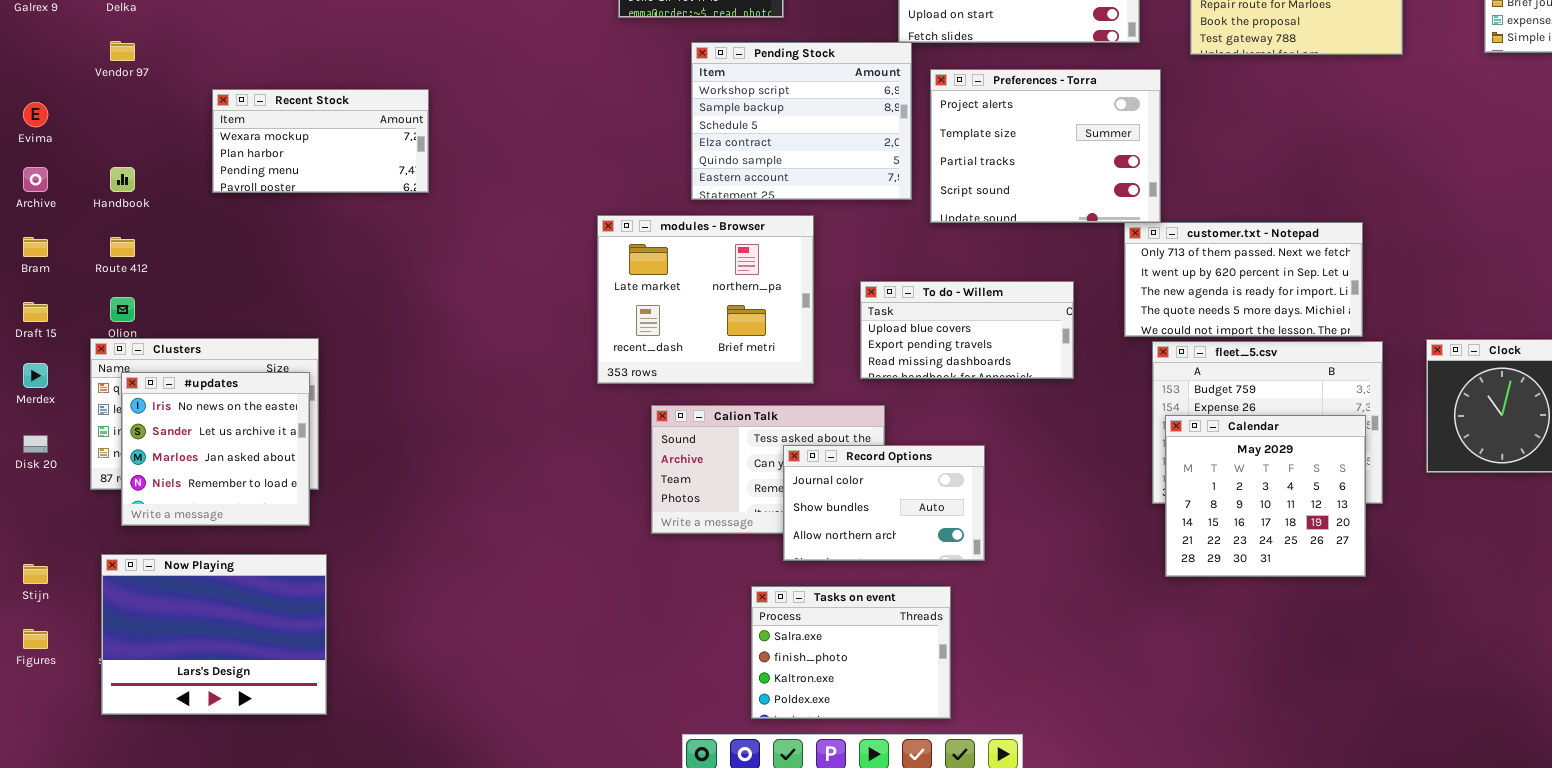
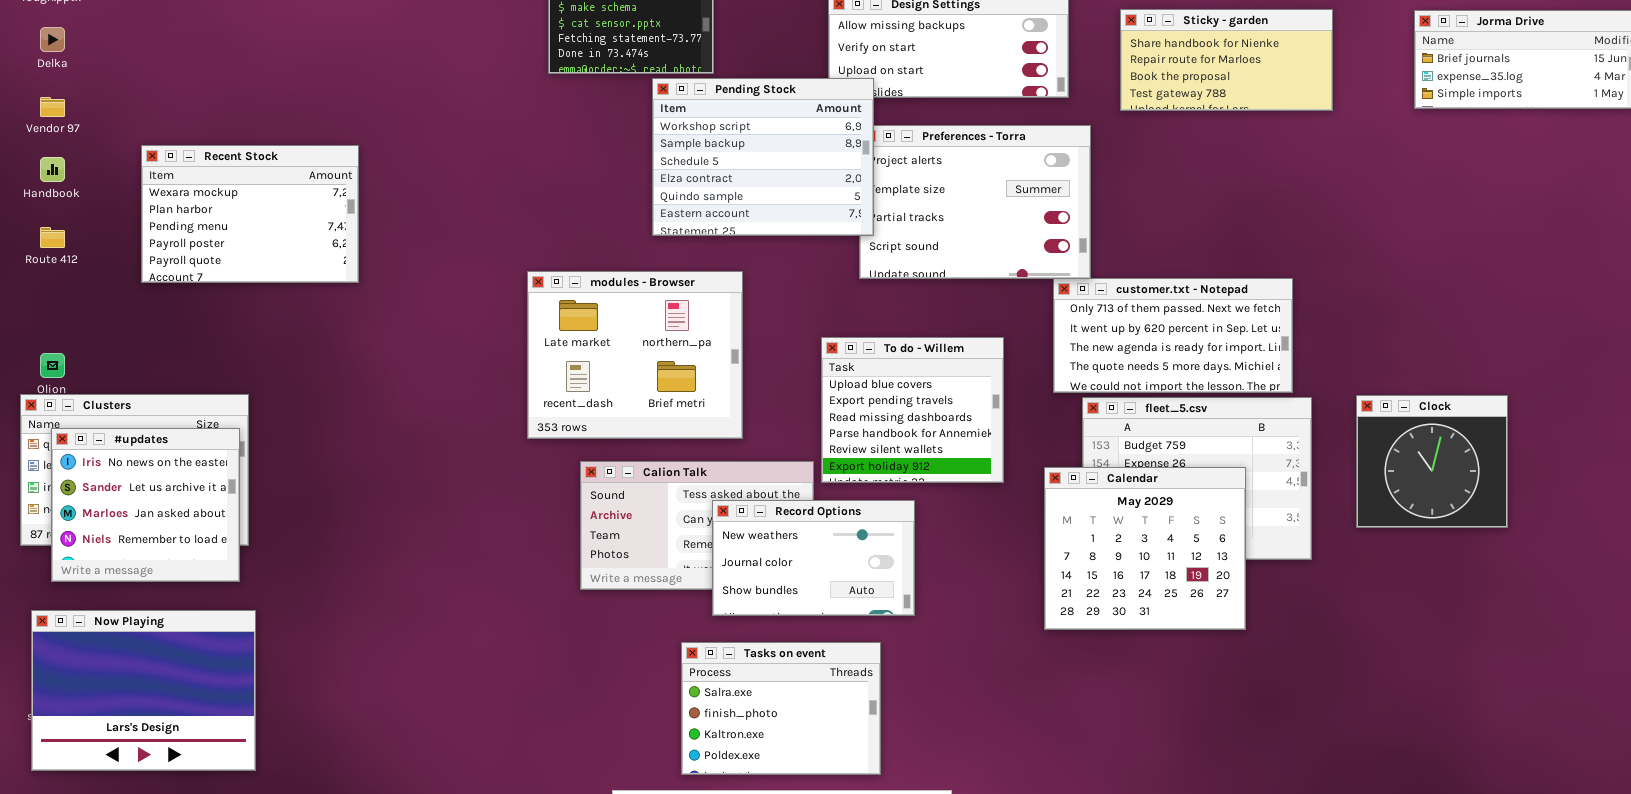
Pending Stock: [691,42,912,200] -> [652,78,874,236], moved
Recent Stock: [212,89,429,193] -> [141,145,359,283], resized
Handbook: [110,167,135,192] -> [40,157,65,182], moved
Route 412: [110,237,135,257] -> [40,227,65,248], moved
To do - Willem: [860,281,1074,379] -> [821,337,1004,483], resized
Calendar: [1165,415,1366,577] -> [1044,467,1246,630], moved
Record Options: [783,445,985,561] -> [712,500,915,616], scrolled up 1 row

